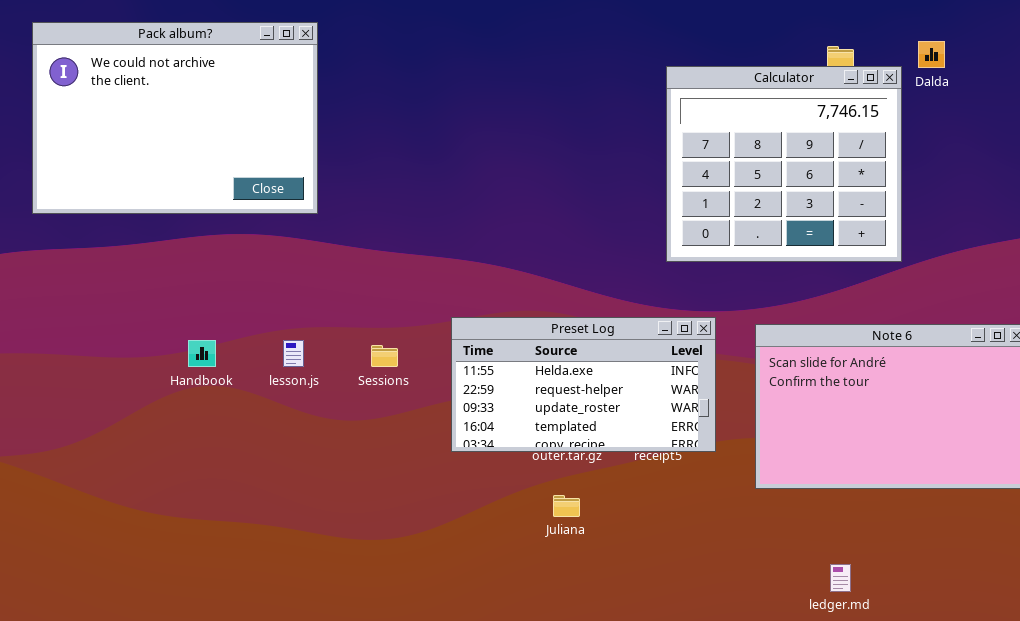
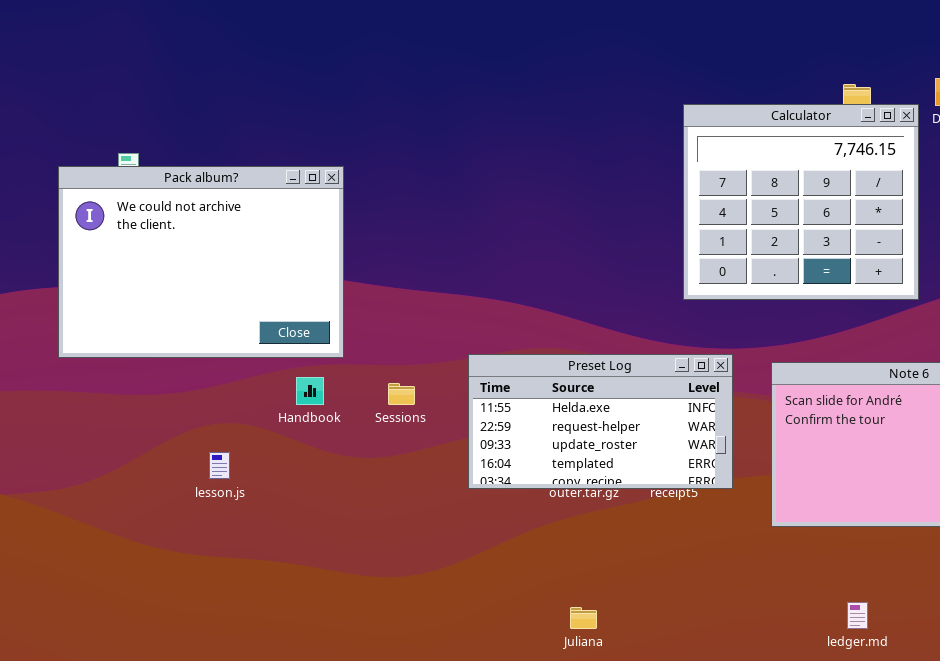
Pack album?: [32,22,318,214] -> [58,166,344,358], moved
Handbook: [188,340,216,367] -> [296,377,324,405], moved
lesson.js: [283,340,304,367] -> [209,452,230,479], moved
Juliana: [553,495,580,517] -> [570,607,597,629], moved

